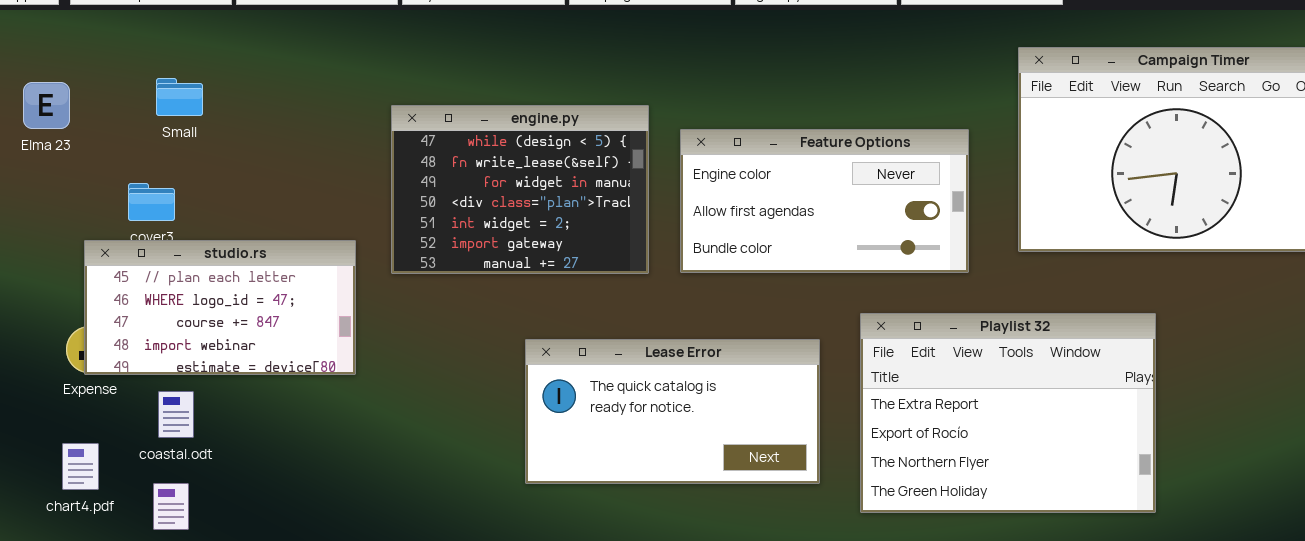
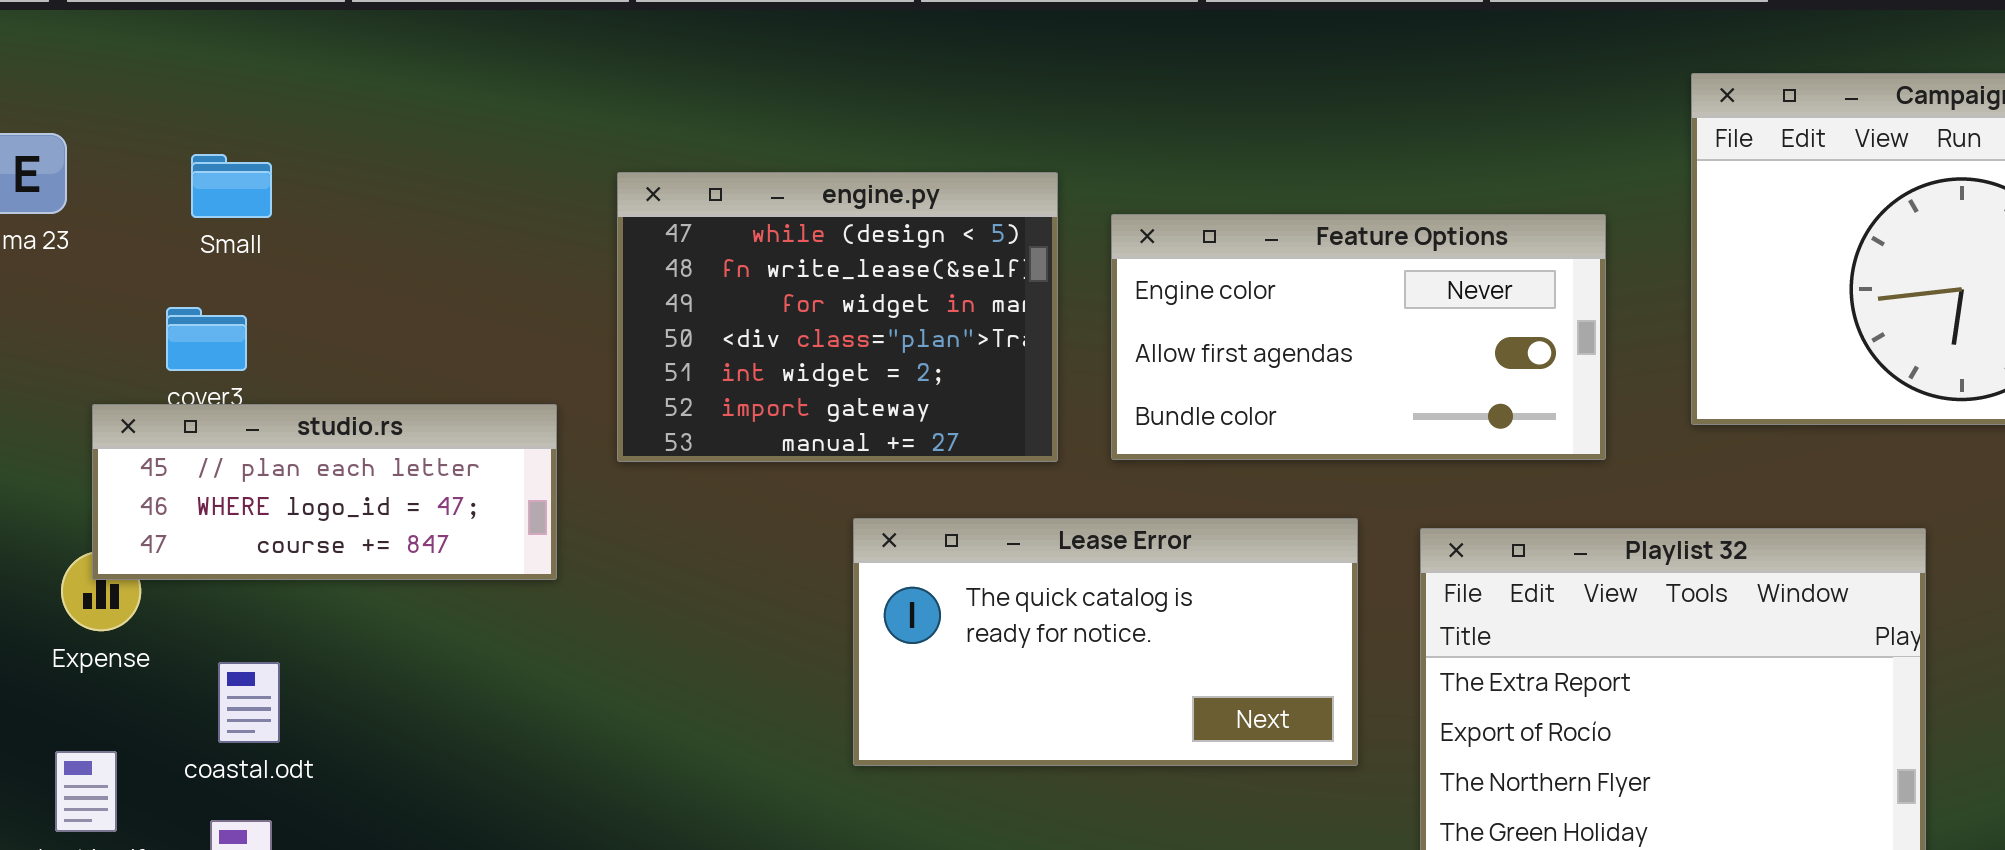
Small: [156,78,203,116] -> [191,154,272,218], moved
studio.rs: [84,240,356,375] -> [92,404,557,580], resized
Lease Error: [525,339,820,484] -> [853,518,1358,766], moved

